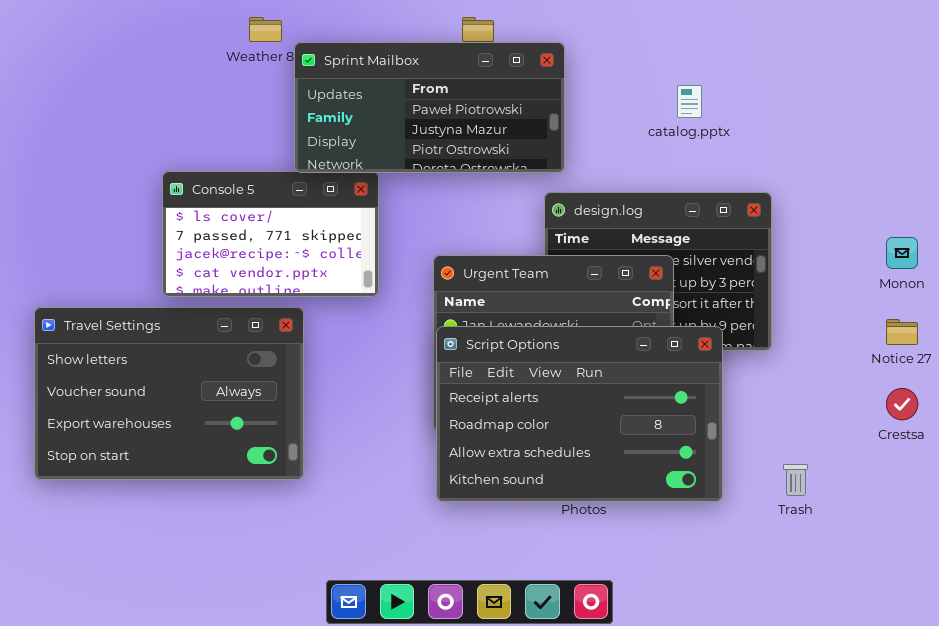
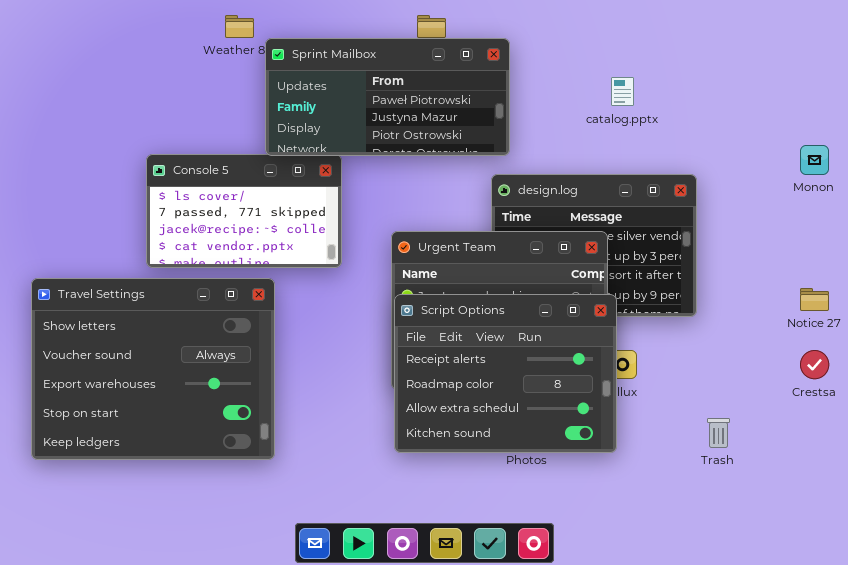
Monon: [886,237,918,269] -> [800,145,829,175], moved
Travel Settings: [34,307,304,480] -> [31,278,275,460], resized
Script Options: [436,326,723,502] -> [394,294,617,453], resized

